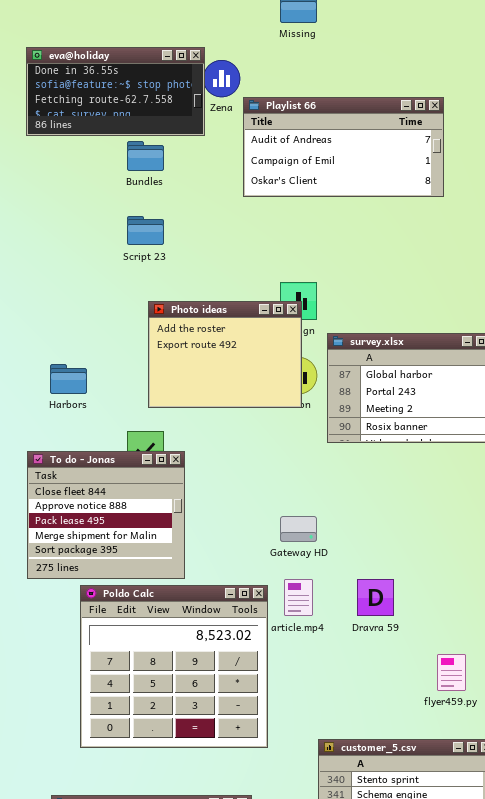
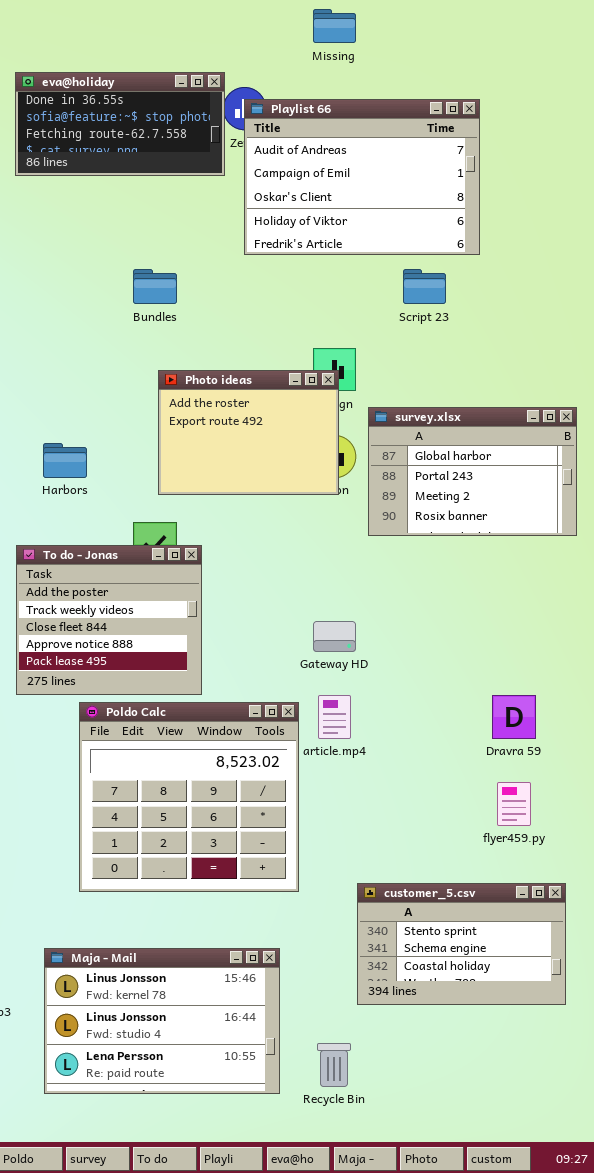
Playlist 66: [243,97,444,197] -> [244,99,480,255], moved, resized
Bundles: [127,141,164,171] -> [133,269,177,304], moved
Script 23: [127,216,164,245] -> [403,269,446,304], moved
To do - Jonas: [27,451,185,579] -> [16,545,202,695], scrolled up 2 rows
Dravra 59: [357,579,394,616] -> [492,695,536,739], moved

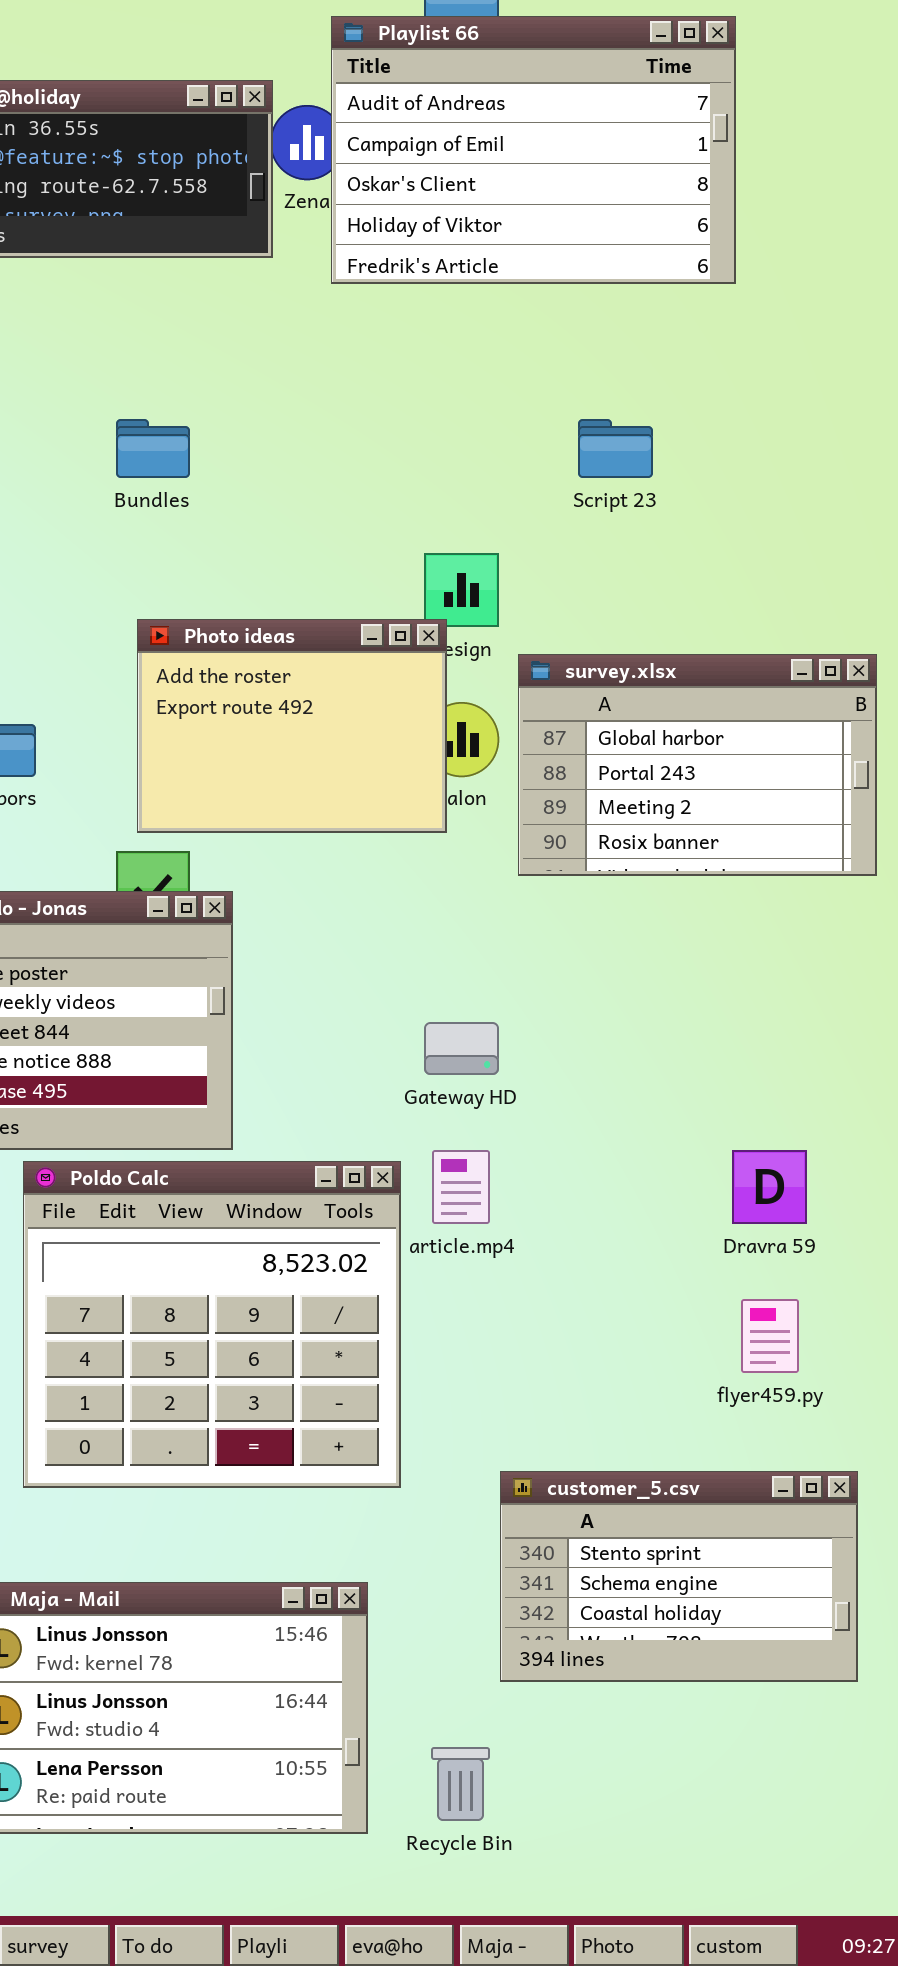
Playlist 66: [244,99,480,255] -> [331,16,736,284], moved
Photo ideas: [158,370,339,495] -> [137,619,447,833], moved

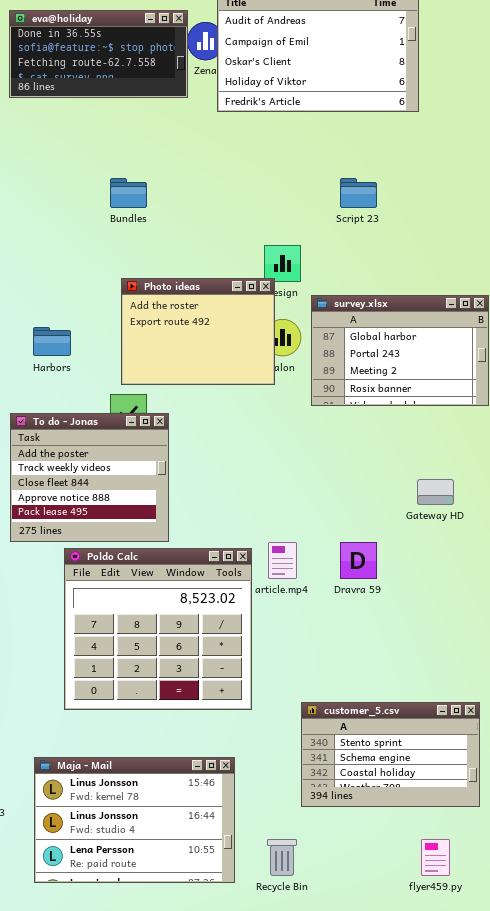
Gateway HD: [424,1022,499,1075] -> [417,479,454,505], moved
Dravra 59: [732,1150,807,1224] -> [340,542,377,579], moved
flyer459.py: [741,1299,799,1373] -> [421,839,450,876], moved

